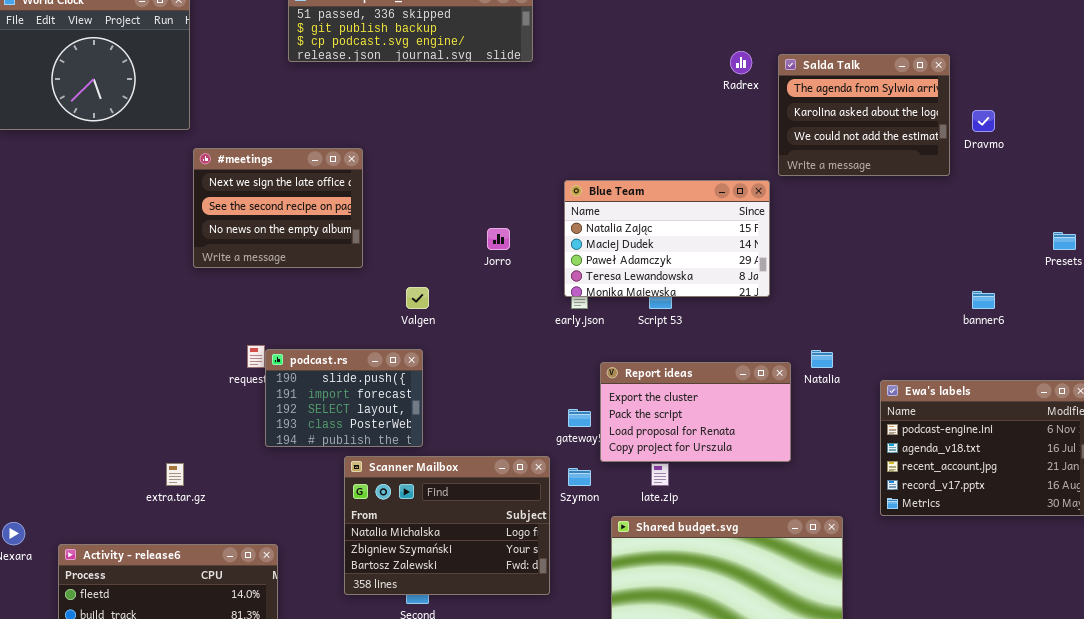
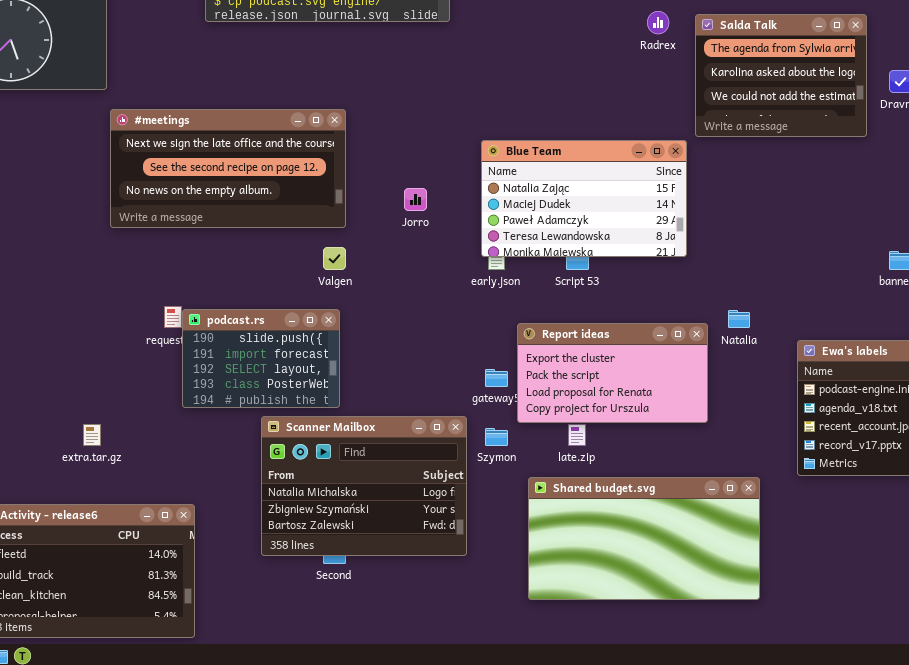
#meetings: [193,148,363,268] -> [110,109,346,228], resized

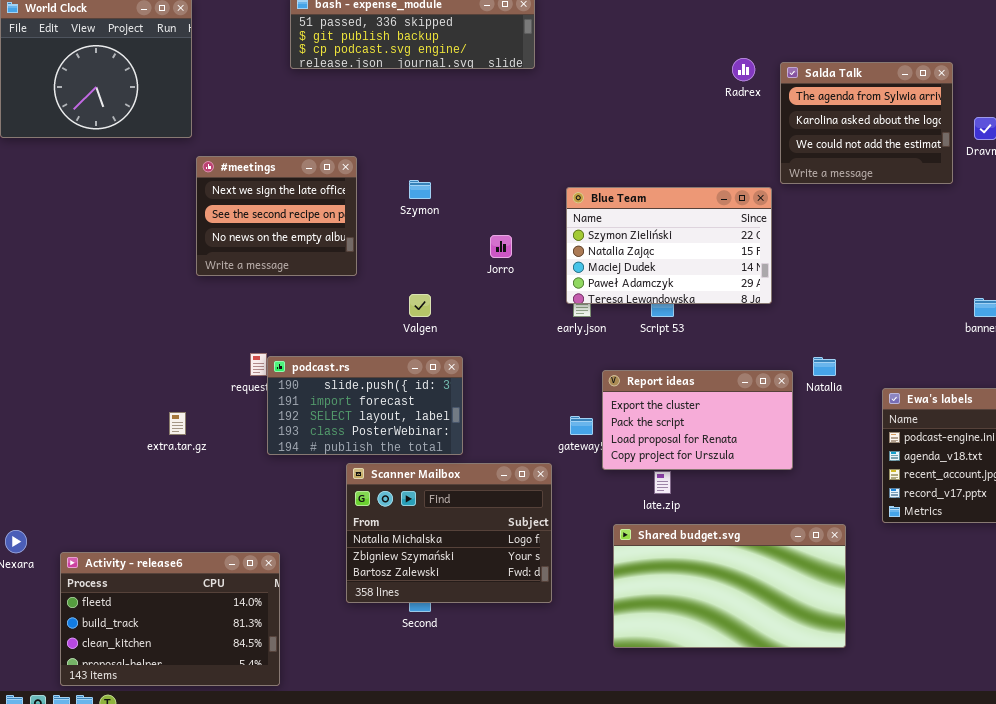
#meetings: [110,109,346,228] -> [196,156,357,276], resized
Blue Team: [481,140,687,257] -> [566,187,772,304], scrolled up 1 row
podcast.rs: [182,309,340,408] -> [267,356,463,455], resized
extra.tar.gz: [83,424,101,446] -> [169,412,186,435], moved
Szymon: [485,428,508,446] -> [409,180,431,199], moved

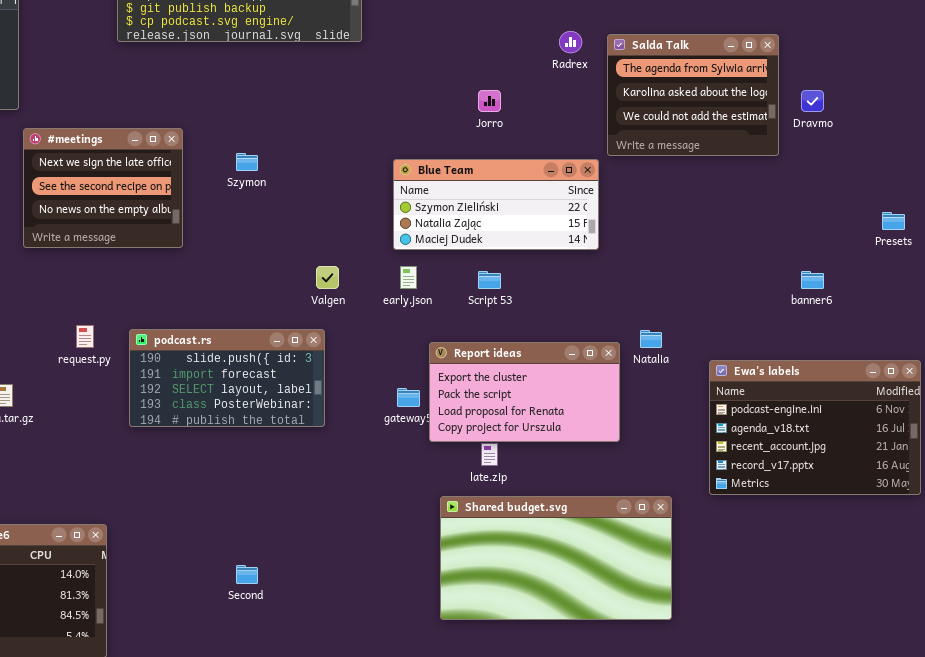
Blue Team: [566,187,772,304] -> [393,159,599,250], resized
Jorro: [490,235,512,258] -> [478,90,501,112], moved
Valgen: [409,294,431,317] -> [316,266,339,289], moved
podcast.rs: [267,356,463,455] -> [129,329,325,427], moved
Scanner Mailbox: [346,463,552,603] -> none, closed

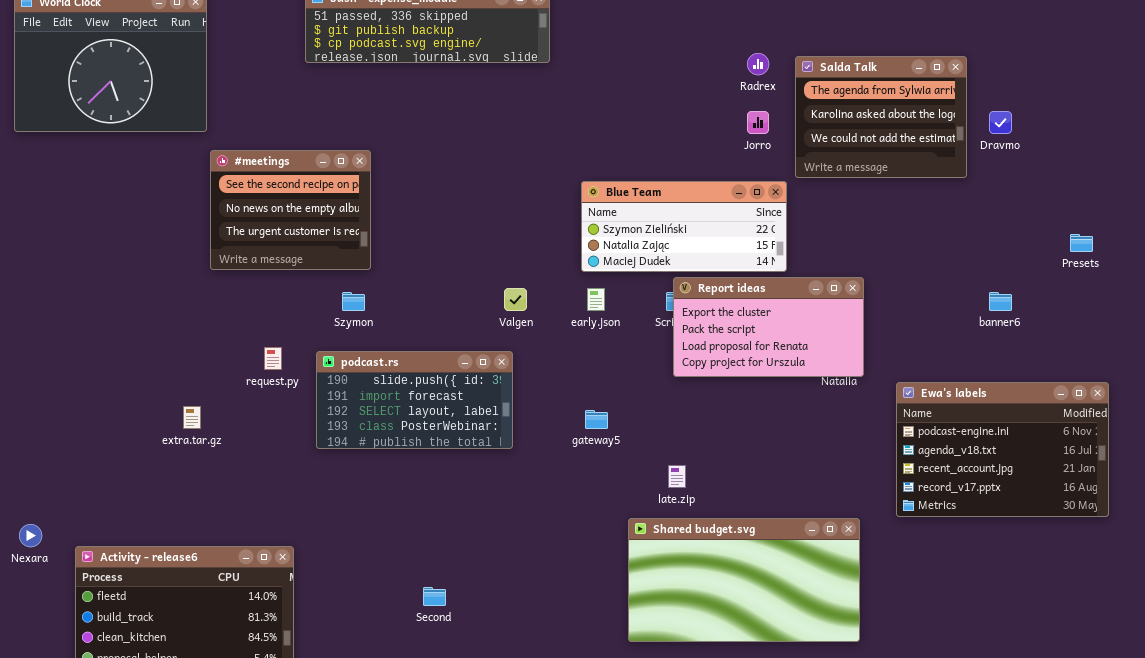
Jorro: [478,90,501,112] -> [747,111,769,134], moved
#meetings: [23,128,183,248] -> [210,150,371,270], scrolled down 1 row
Szymon: [236,153,258,171] -> [342,292,365,311], moved
Report ideas: [429,342,620,442] -> [673,277,864,377], moved

